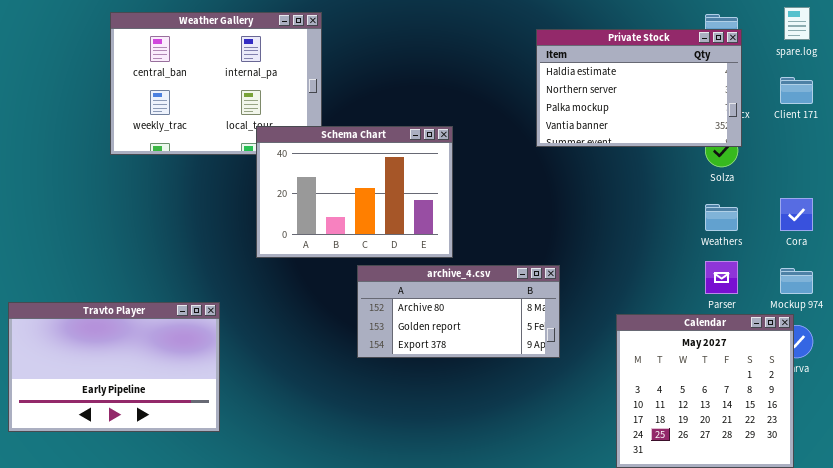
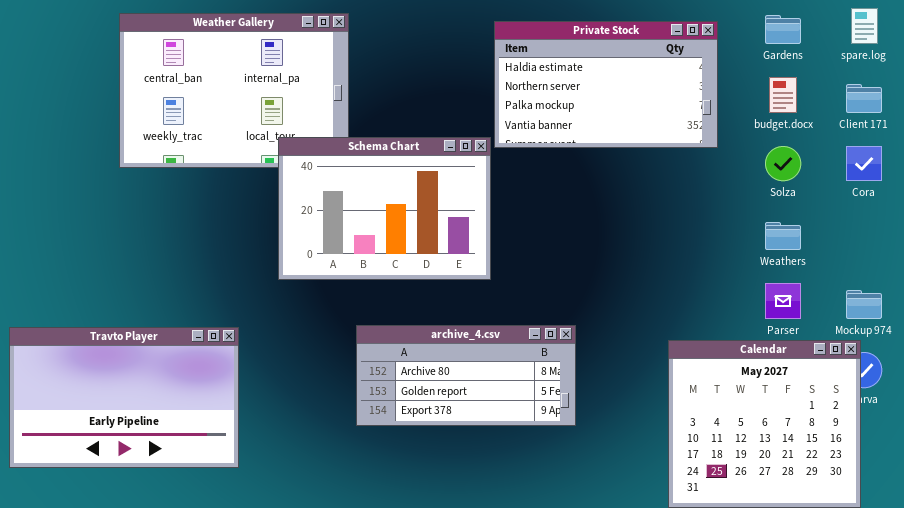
Private Stock: [536,29,742,147] -> [494,21,718,148], moved
Cora: [780,198,813,231] -> [846,146,882,181], moved
archive_4.csv: [357,265,560,358] -> [356,325,576,426], moved

